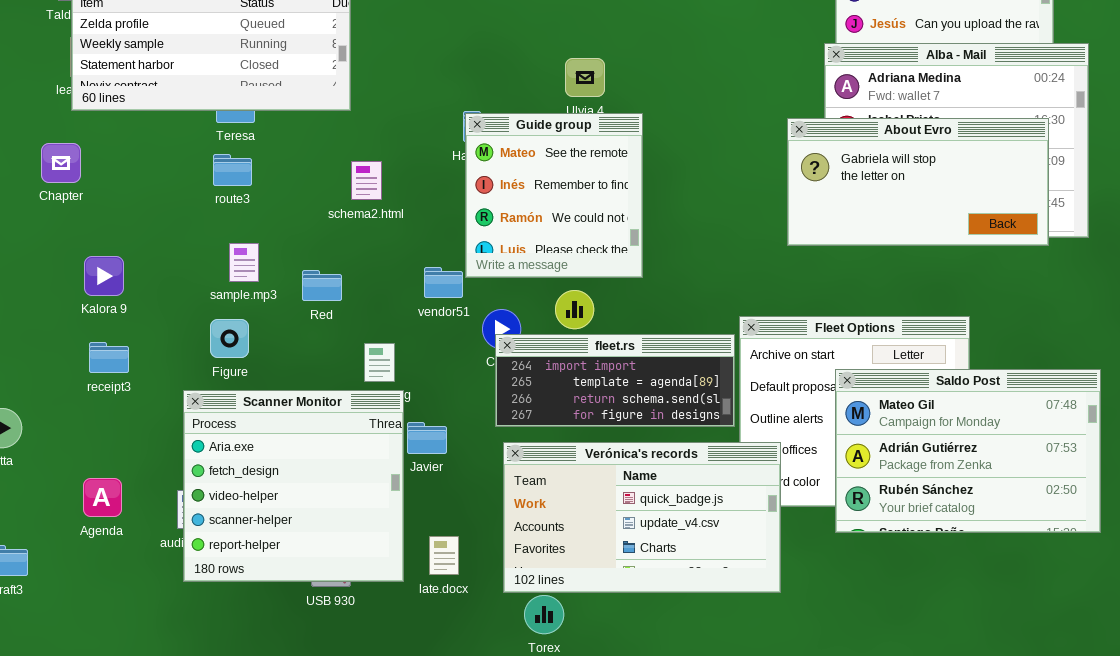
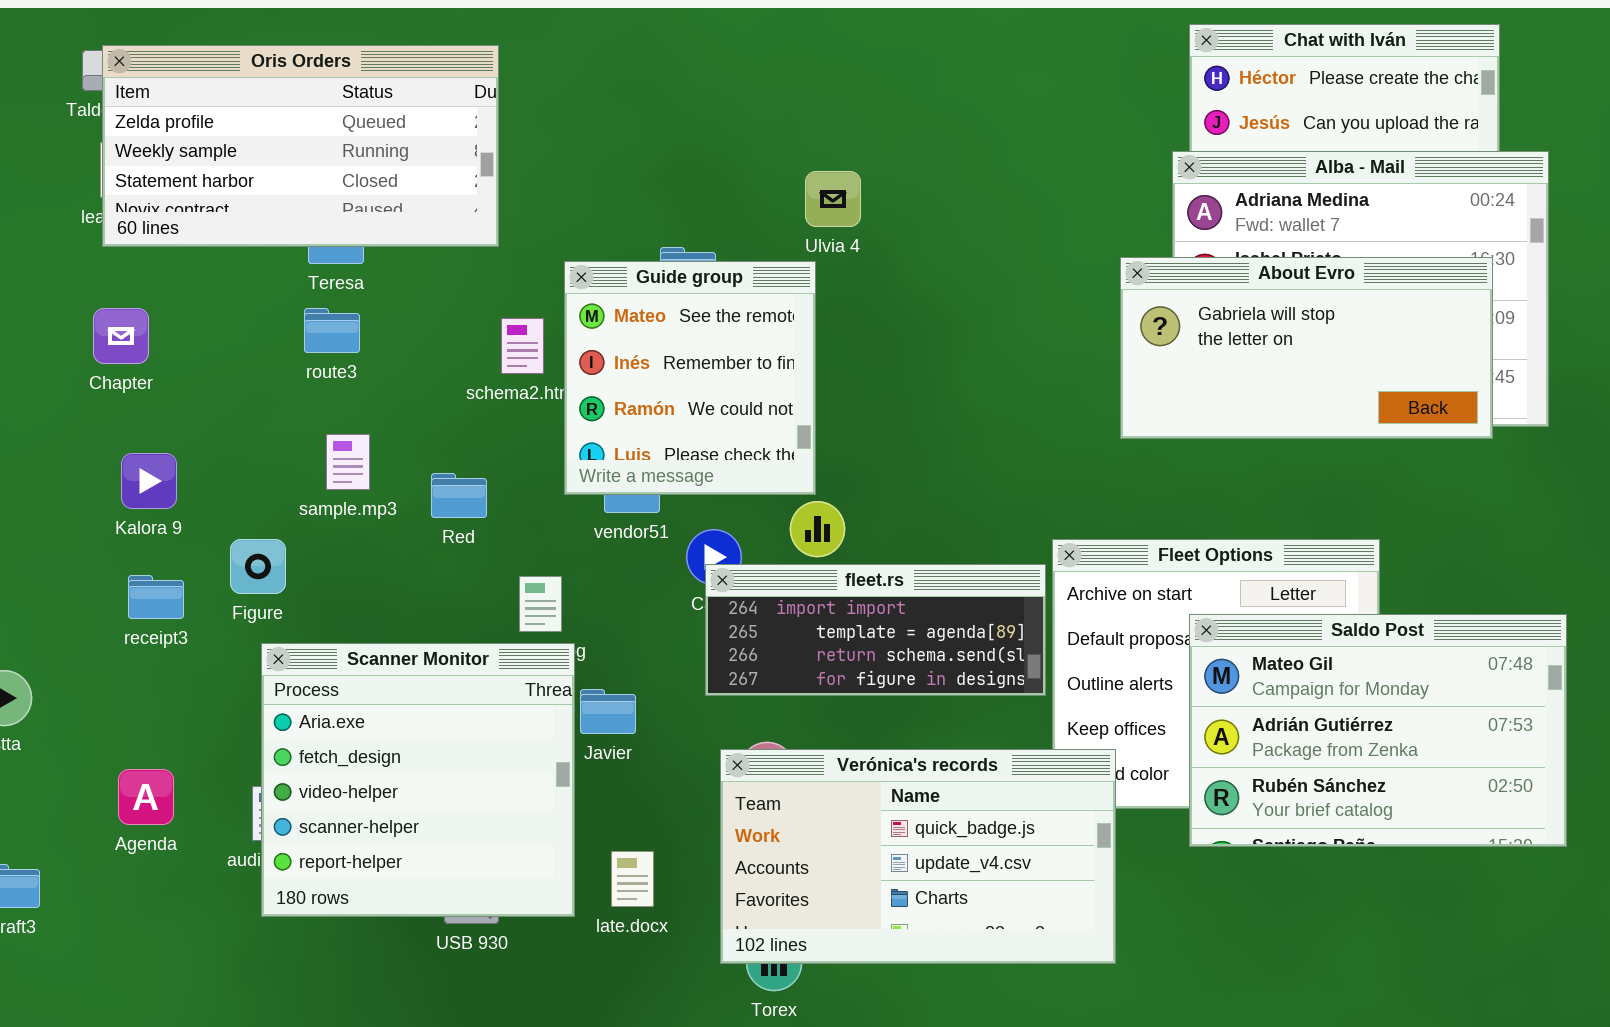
Guide group: [465,113,643,278] -> [564,261,816,495], moved
Chapter: [41,143,81,183] -> [93,308,149,364], moved
Figure: [210,319,249,358] -> [230,539,286,594], moved
Verónica's records: [503,442,781,593] -> [720,749,1116,964], moved

